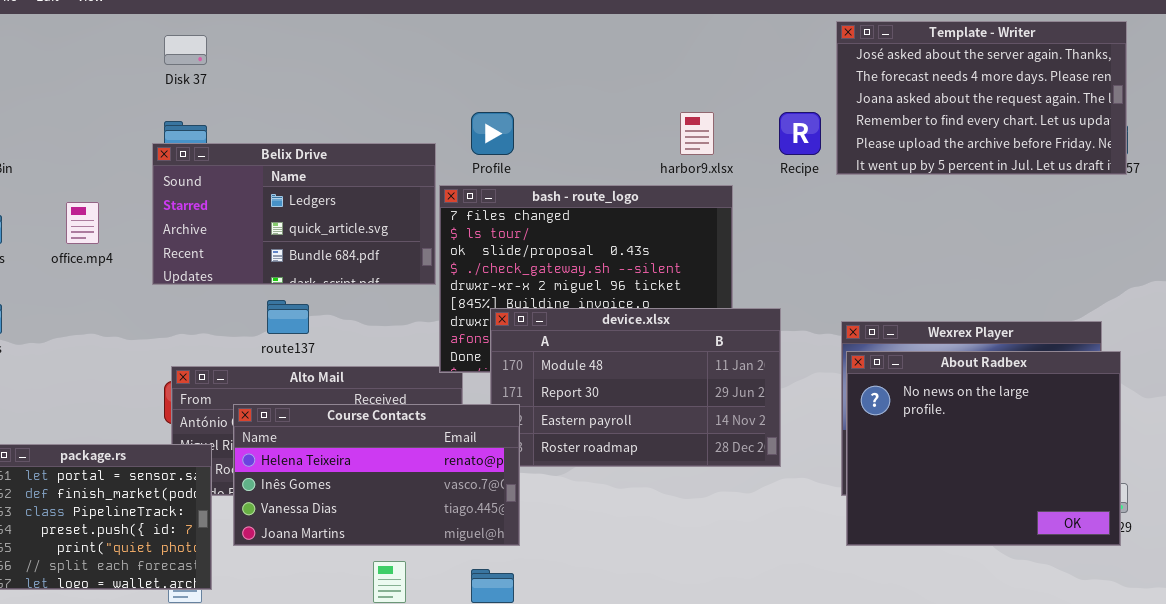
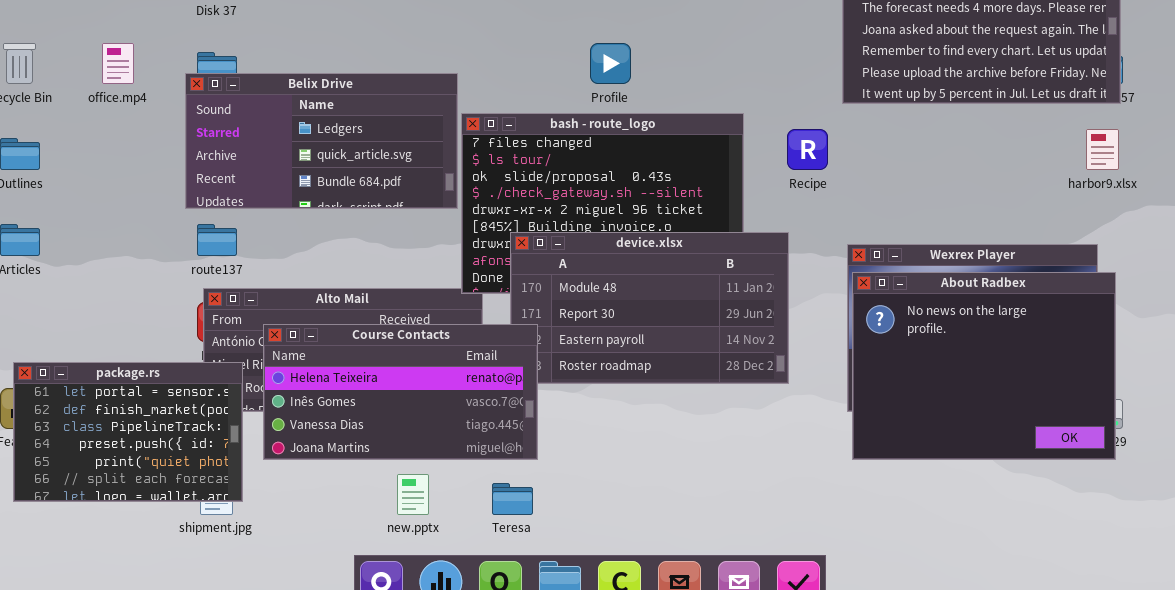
Profile: [471,112,514,155] -> [590,43,631,84], moved
harbor9.xlsx: [680,112,714,155] -> [1086,129,1119,170], moved
Recipe: [779,112,821,155] -> [787,129,828,170], moved
office.mp4: [66,202,99,244] -> [102,43,134,84], moved
route137: [267,300,309,334] -> [197,224,237,256], moved

